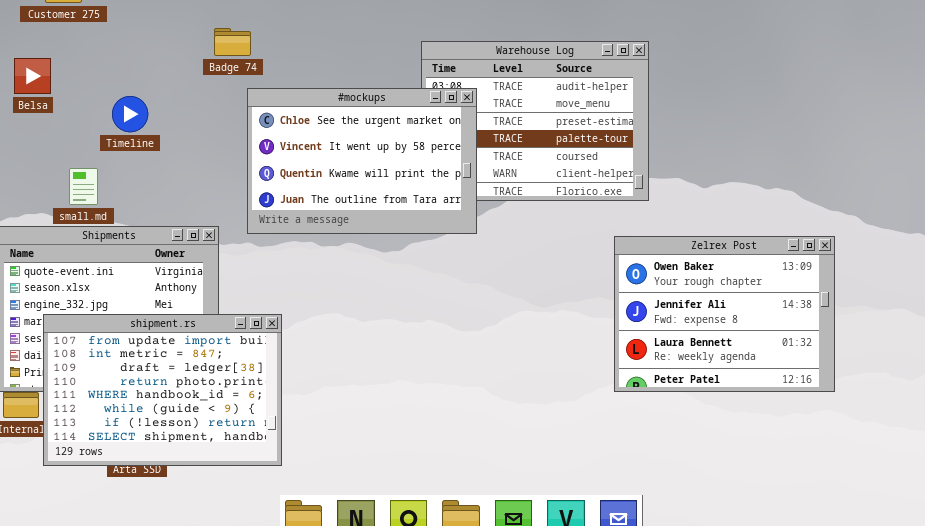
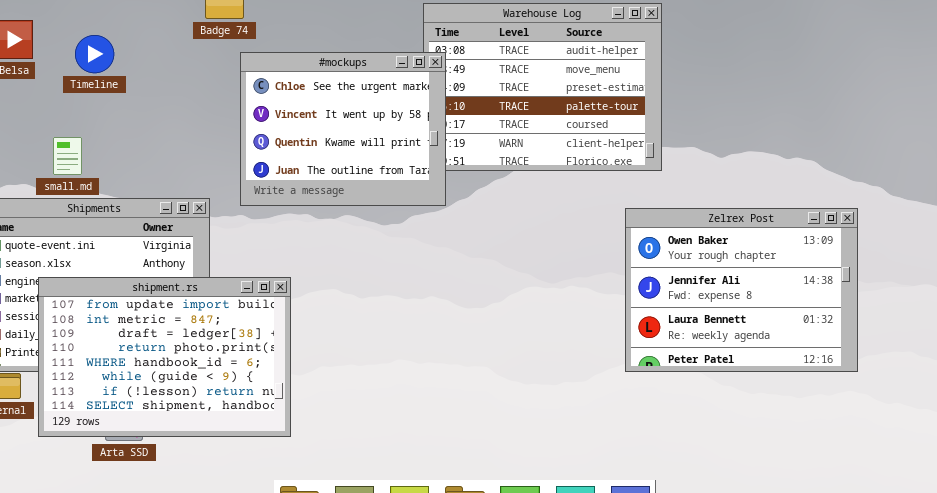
#mockups: [247,88,477,234] -> [240,52,446,206], resized
Timeline: [112,96,148,132] -> [75,35,114,73], moved
shipment.rs: [43,314,282,466] -> [38,277,291,437], moved

